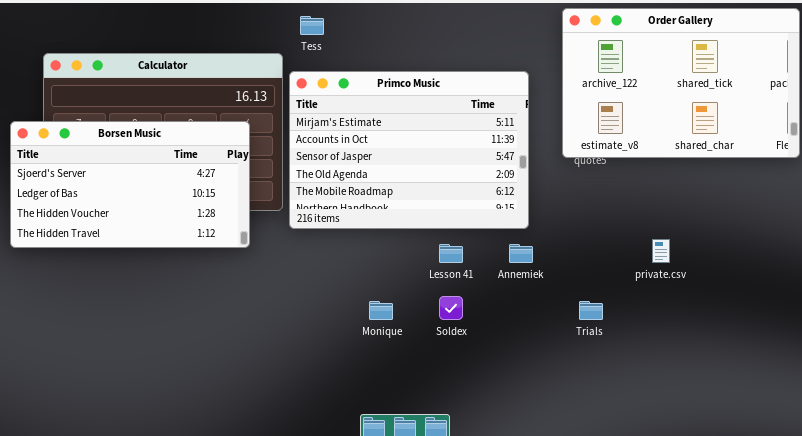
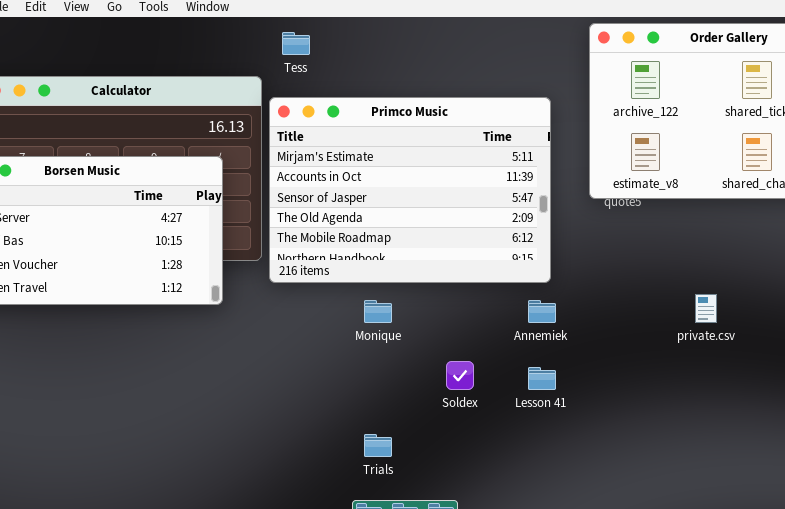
Lesson 41: [439,244,463,263] -> [528,367,556,390], moved
Monique: [369,301,393,320] -> [364,300,392,323], moved
Trials: [579,301,603,320] -> [364,434,392,457], moved

